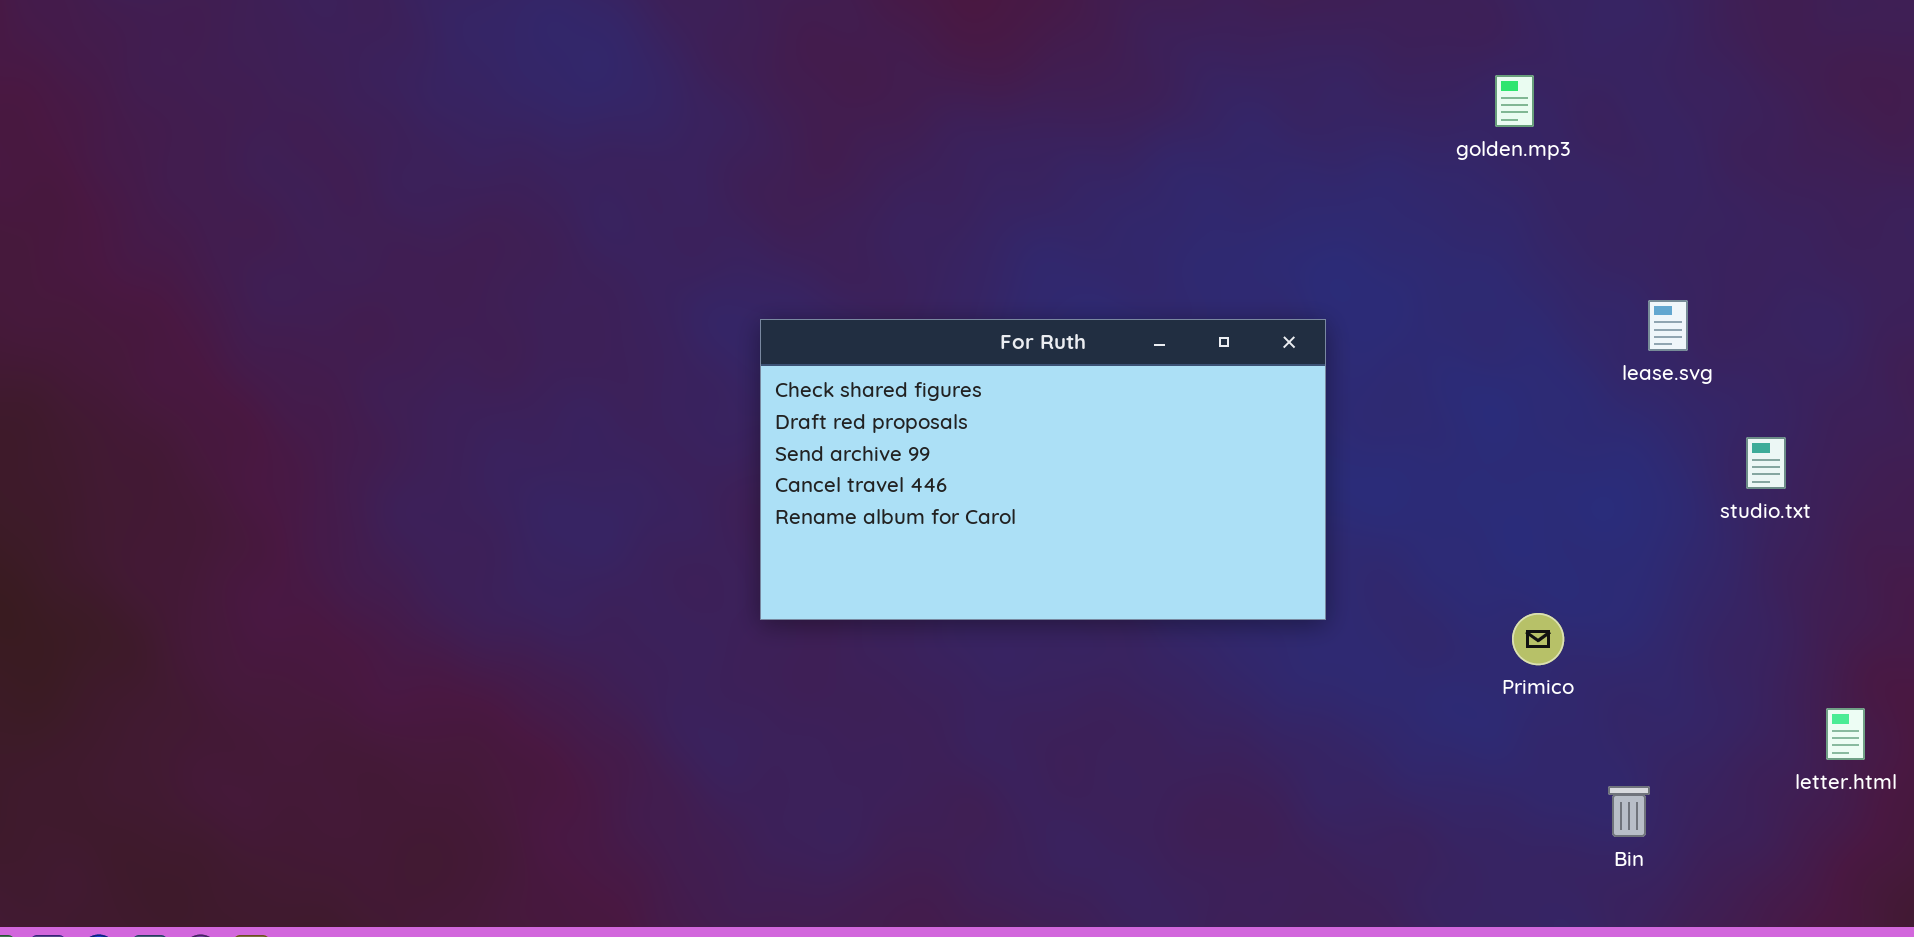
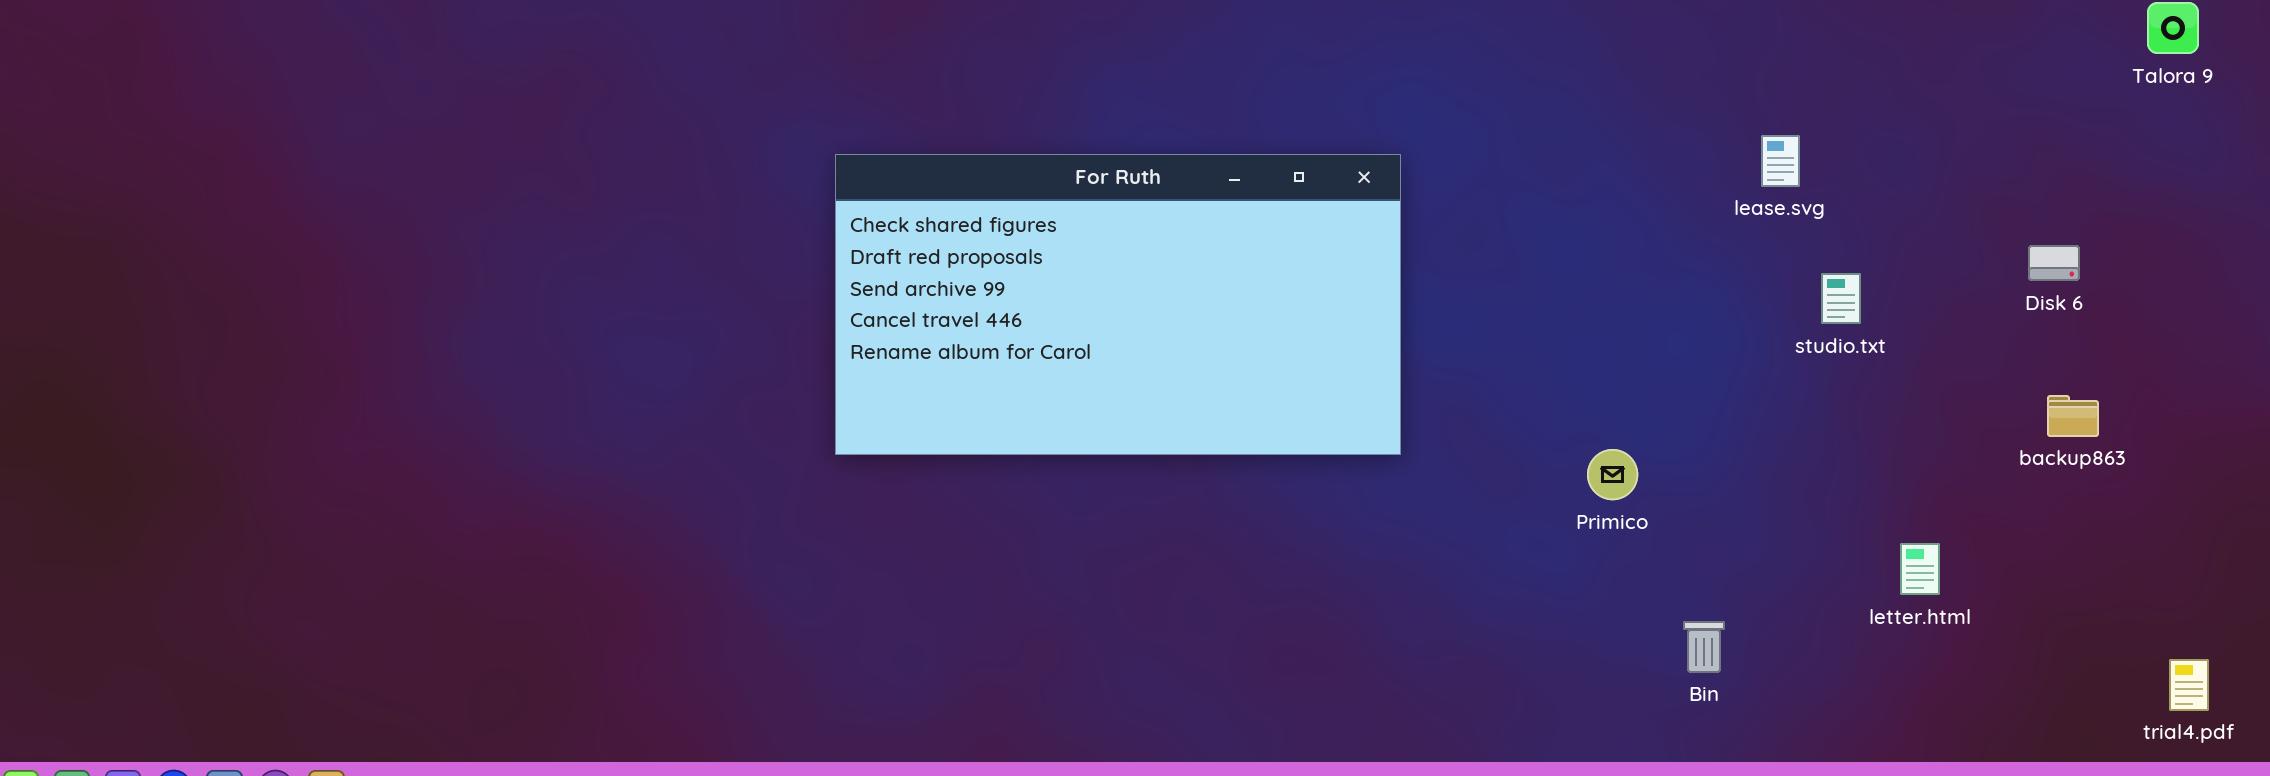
lease.svg: [1648,300,1688,351] -> [1761,135,1800,187], moved

